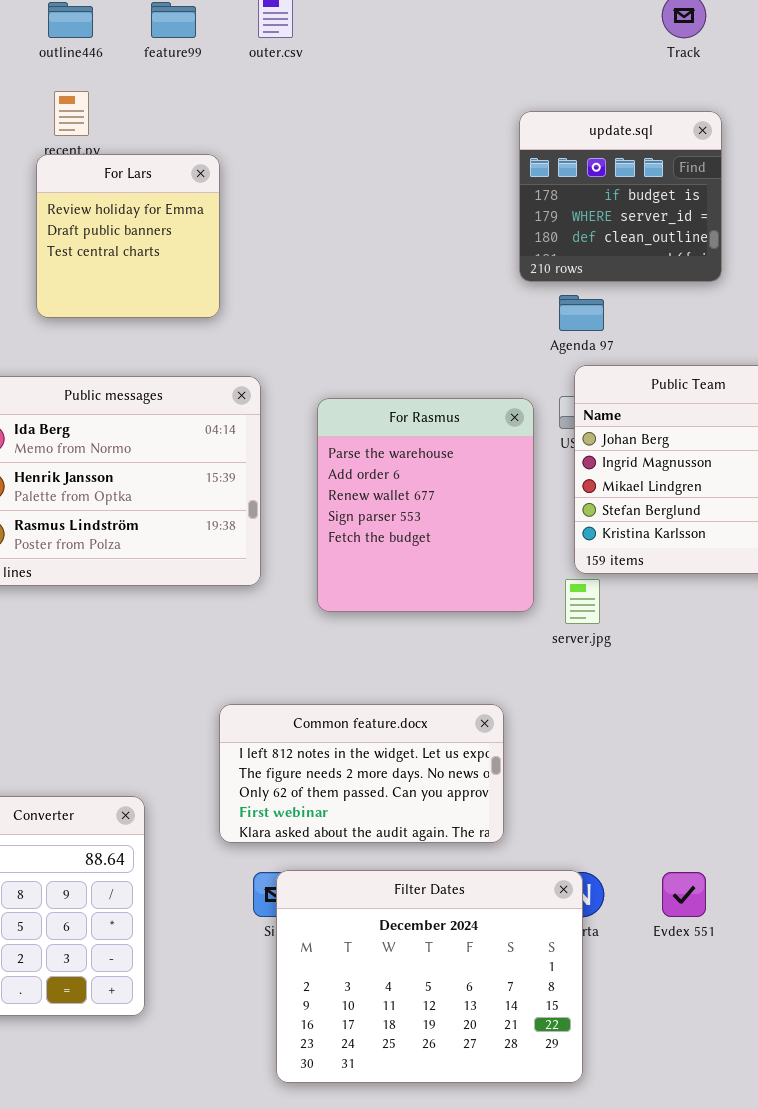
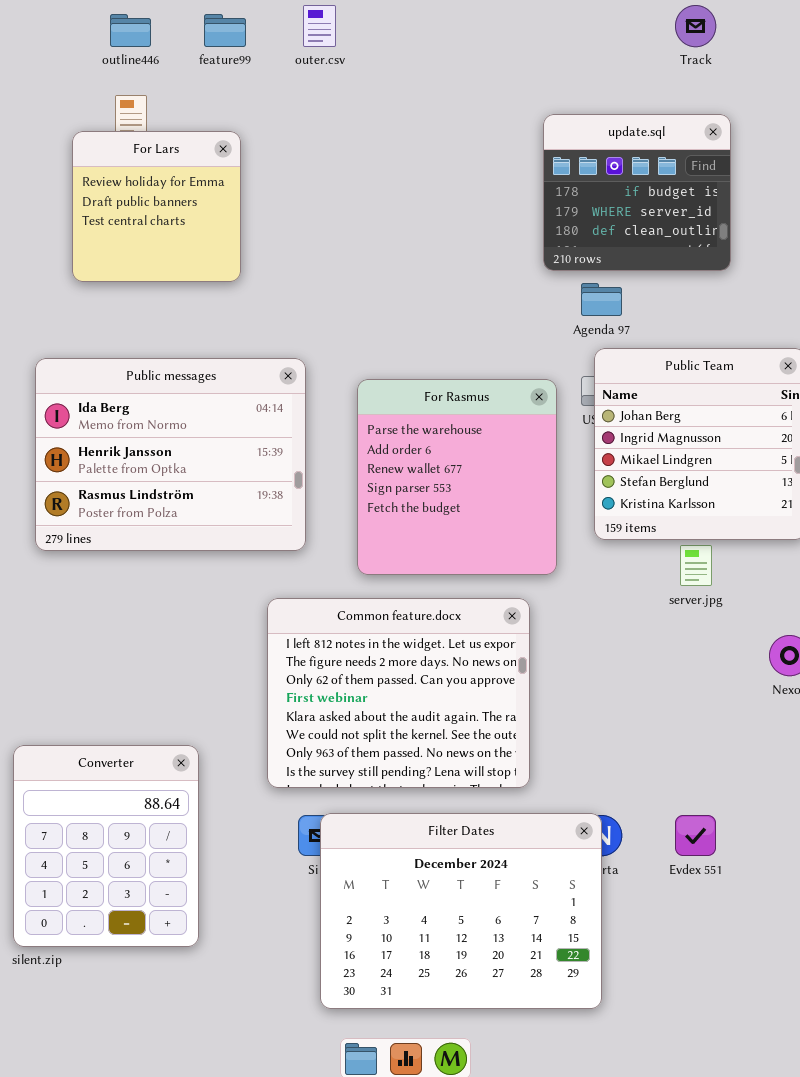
For Lars: [36,154,220,318] -> [72,131,241,282], moved
server.jpg: [565,579,600,624] -> [680,545,712,586], moved
Common feature.docx: [219,704,504,843] -> [267,598,530,788], resized

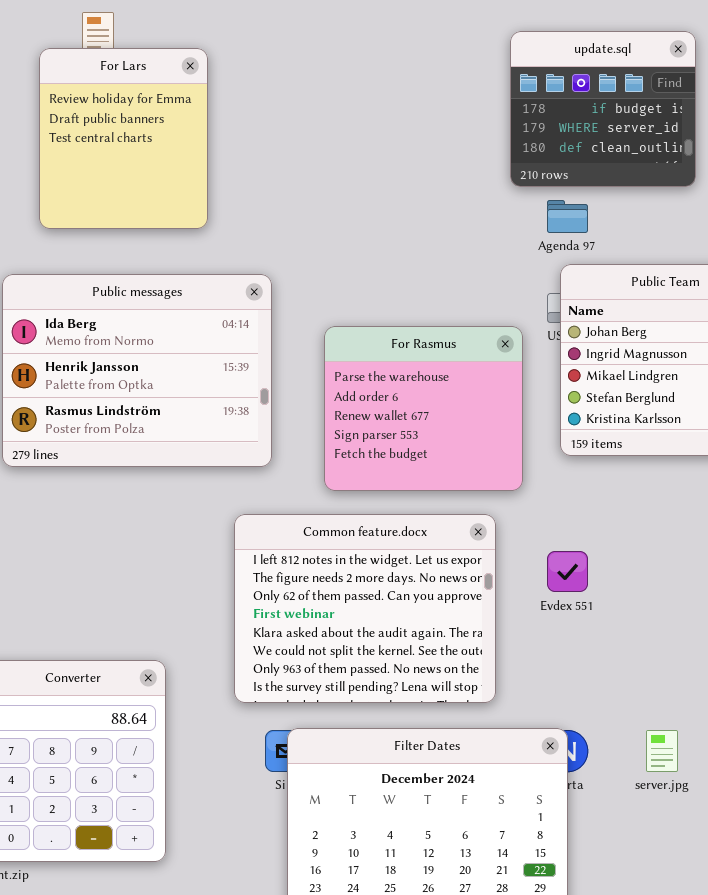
For Lars: [72,131,241,282] -> [39,48,208,229], resized
For Rasmus: [357,379,557,575] -> [324,326,523,491], resized
server.jpg: [680,545,712,586] -> [646,730,678,772], moved
Evdex 551: [675,815,716,856] -> [547,551,588,592], moved

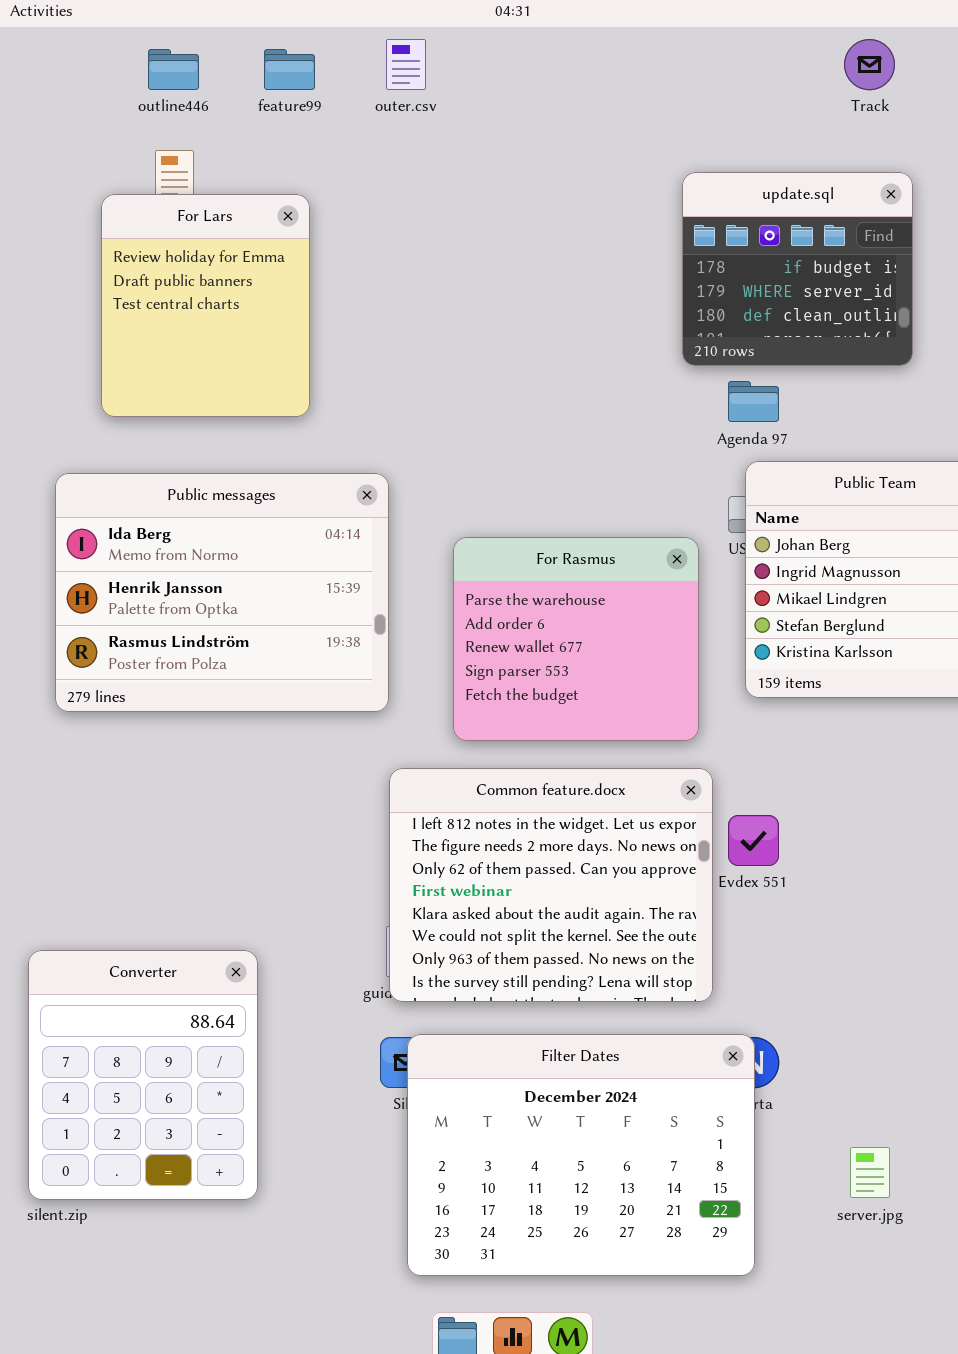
Common feature.docx: [234,514,496,703] -> [389,768,713,1002], moved
server.jpg: [646,730,678,772] -> [850,1147,890,1198], moved

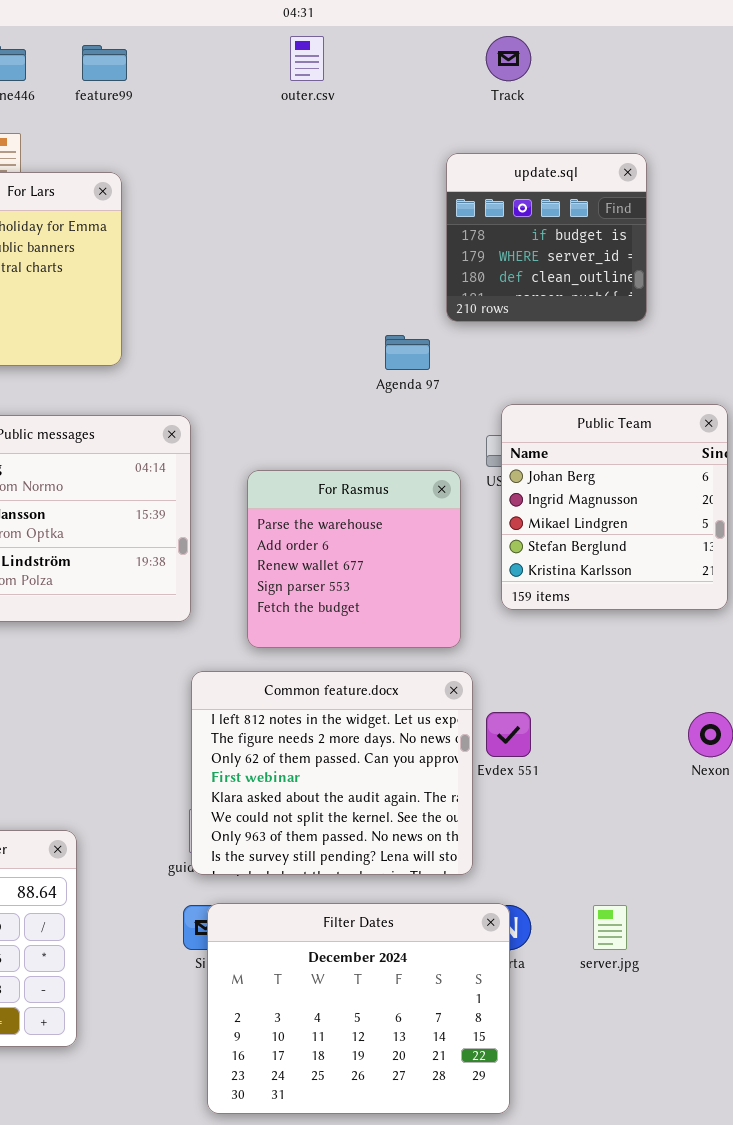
outer.csv: [386,39,426,90] -> [290,36,324,81], moved
Track: [844,39,895,90] -> [486,36,531,81], moved
Agenda 97: [728,381,779,422] -> [385,335,430,370], moved
server.jpg: [850,1147,890,1198] -> [593,905,627,950], moved

